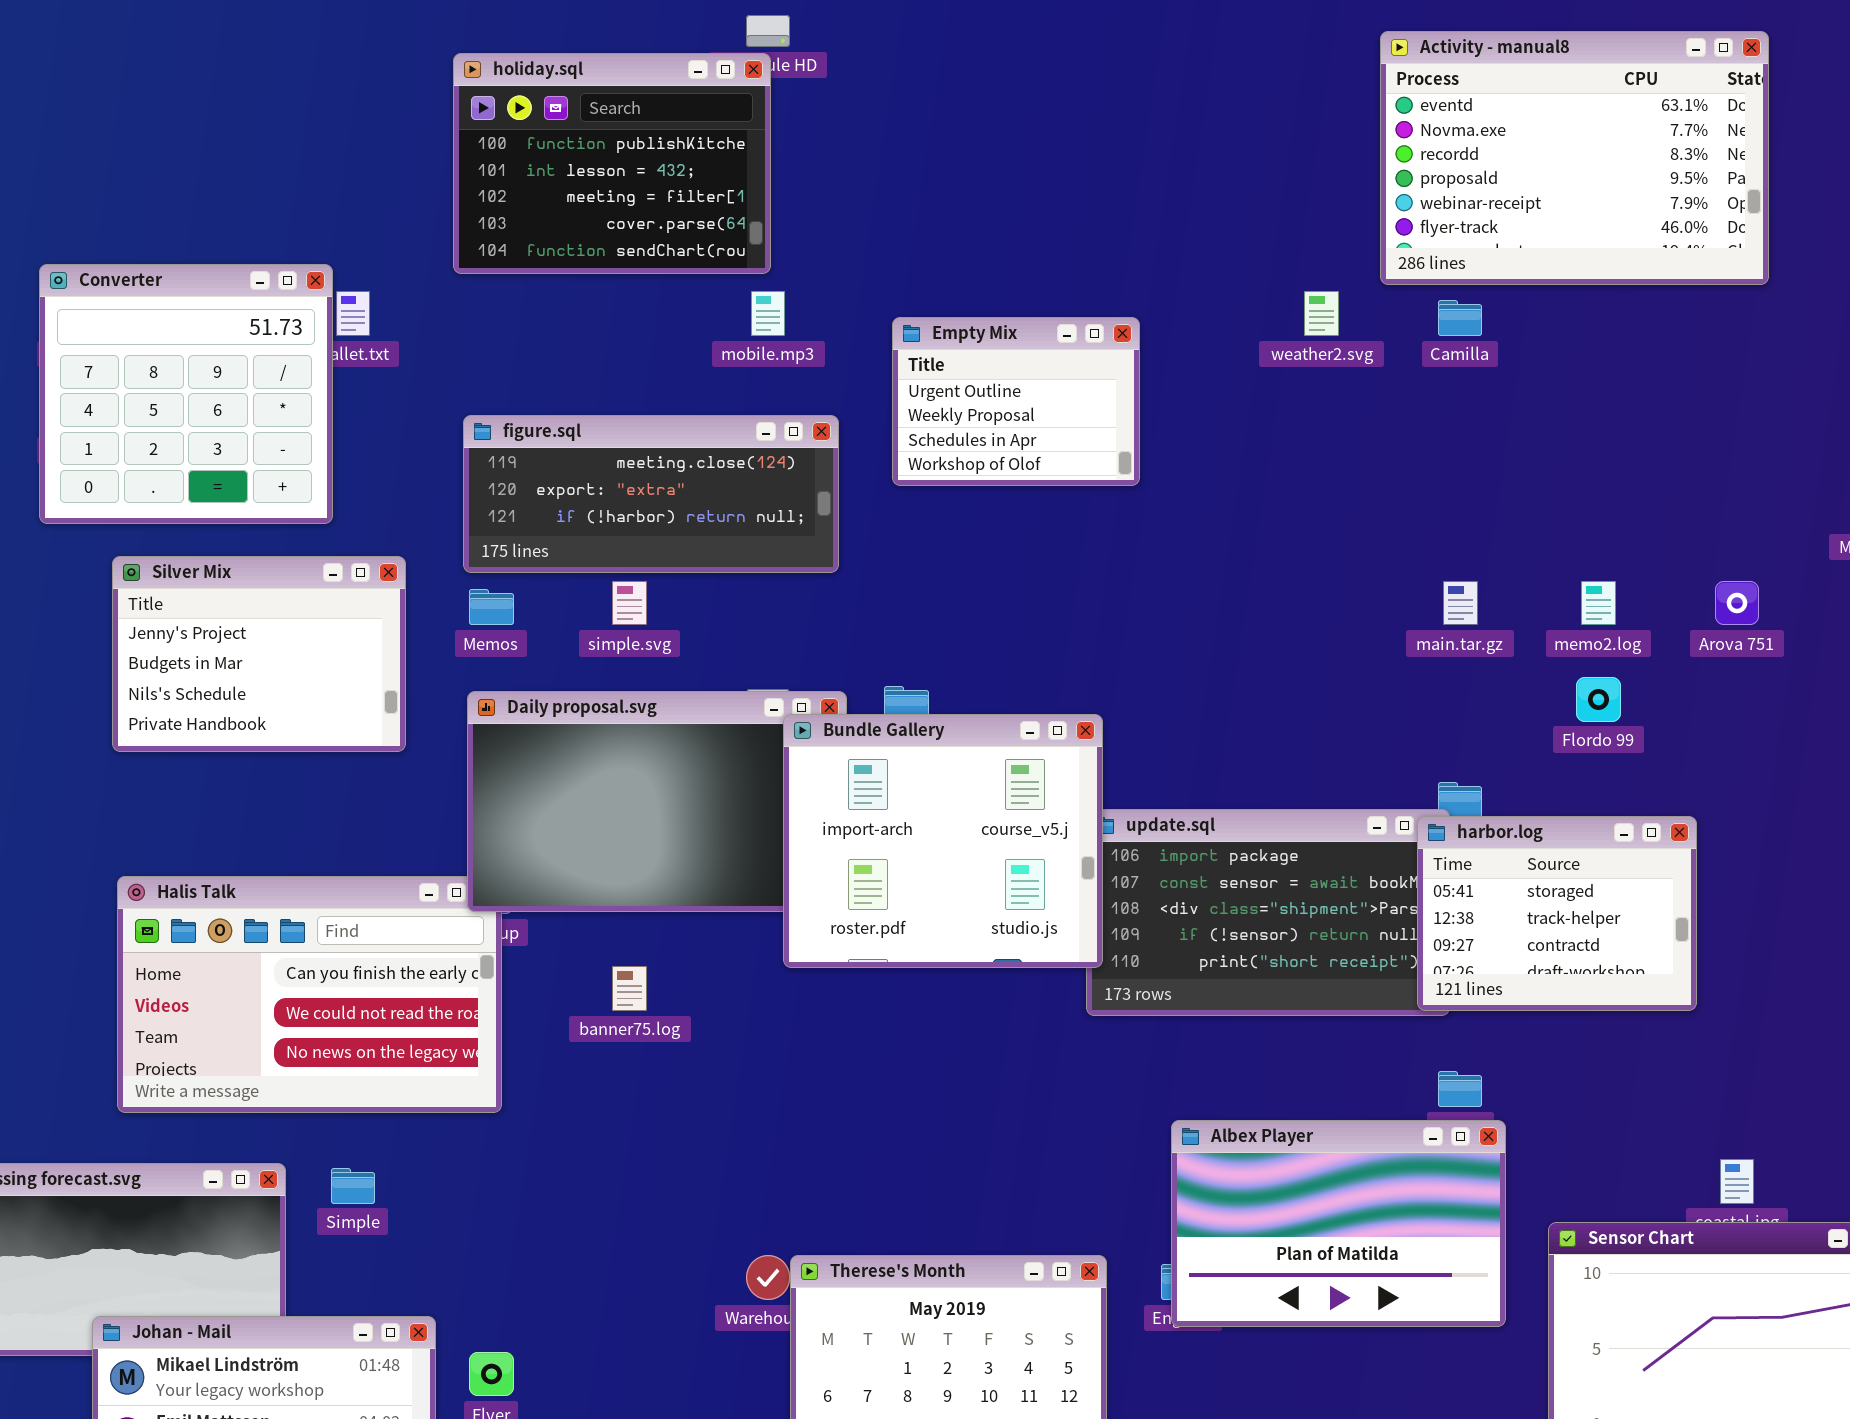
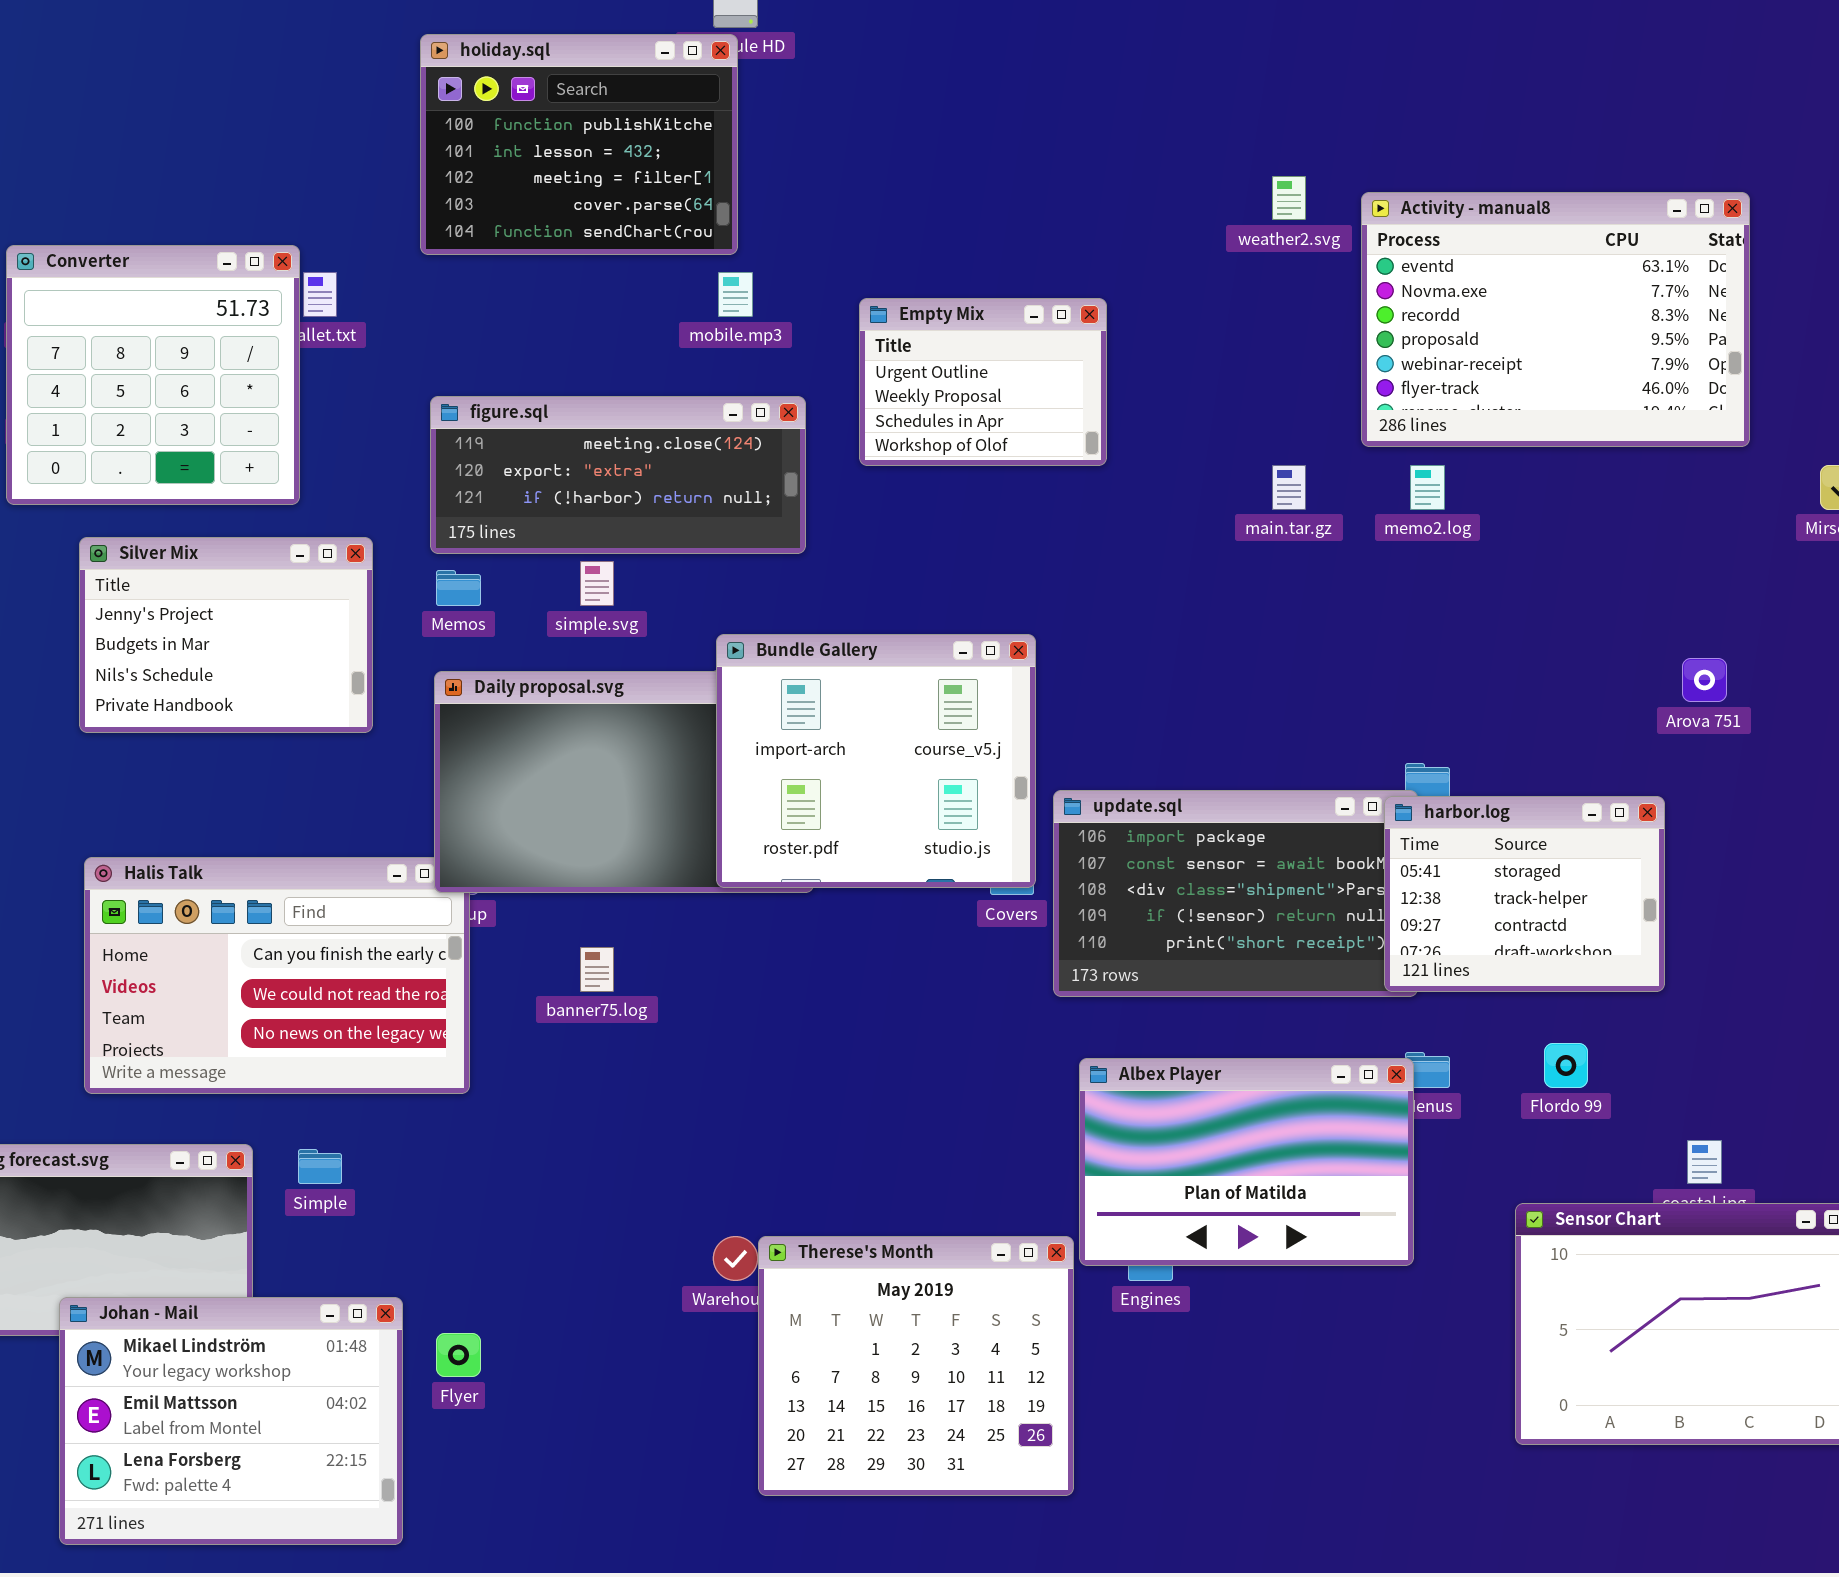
Activity - manual8: [1380,31,1769,285] -> [1361,192,1750,447], moved
weather2.svg: [1304,291,1339,336] -> [1272,176,1306,220], moved
main.tar.gz: [1443,581,1478,625] -> [1272,465,1306,510], moved
memo2.log: [1581,581,1616,625] -> [1410,465,1445,510], moved
Arova 751: [1715,581,1759,625] -> [1682,658,1727,702], moved
Flordo 99: [1576,677,1621,722] -> [1544,1043,1588,1088], moved
Bundle Gallery: [783,714,1103,968] -> [716,634,1036,888], moved
Albex Player: [1171,1120,1506,1327] -> [1079,1058,1414,1266], moved

